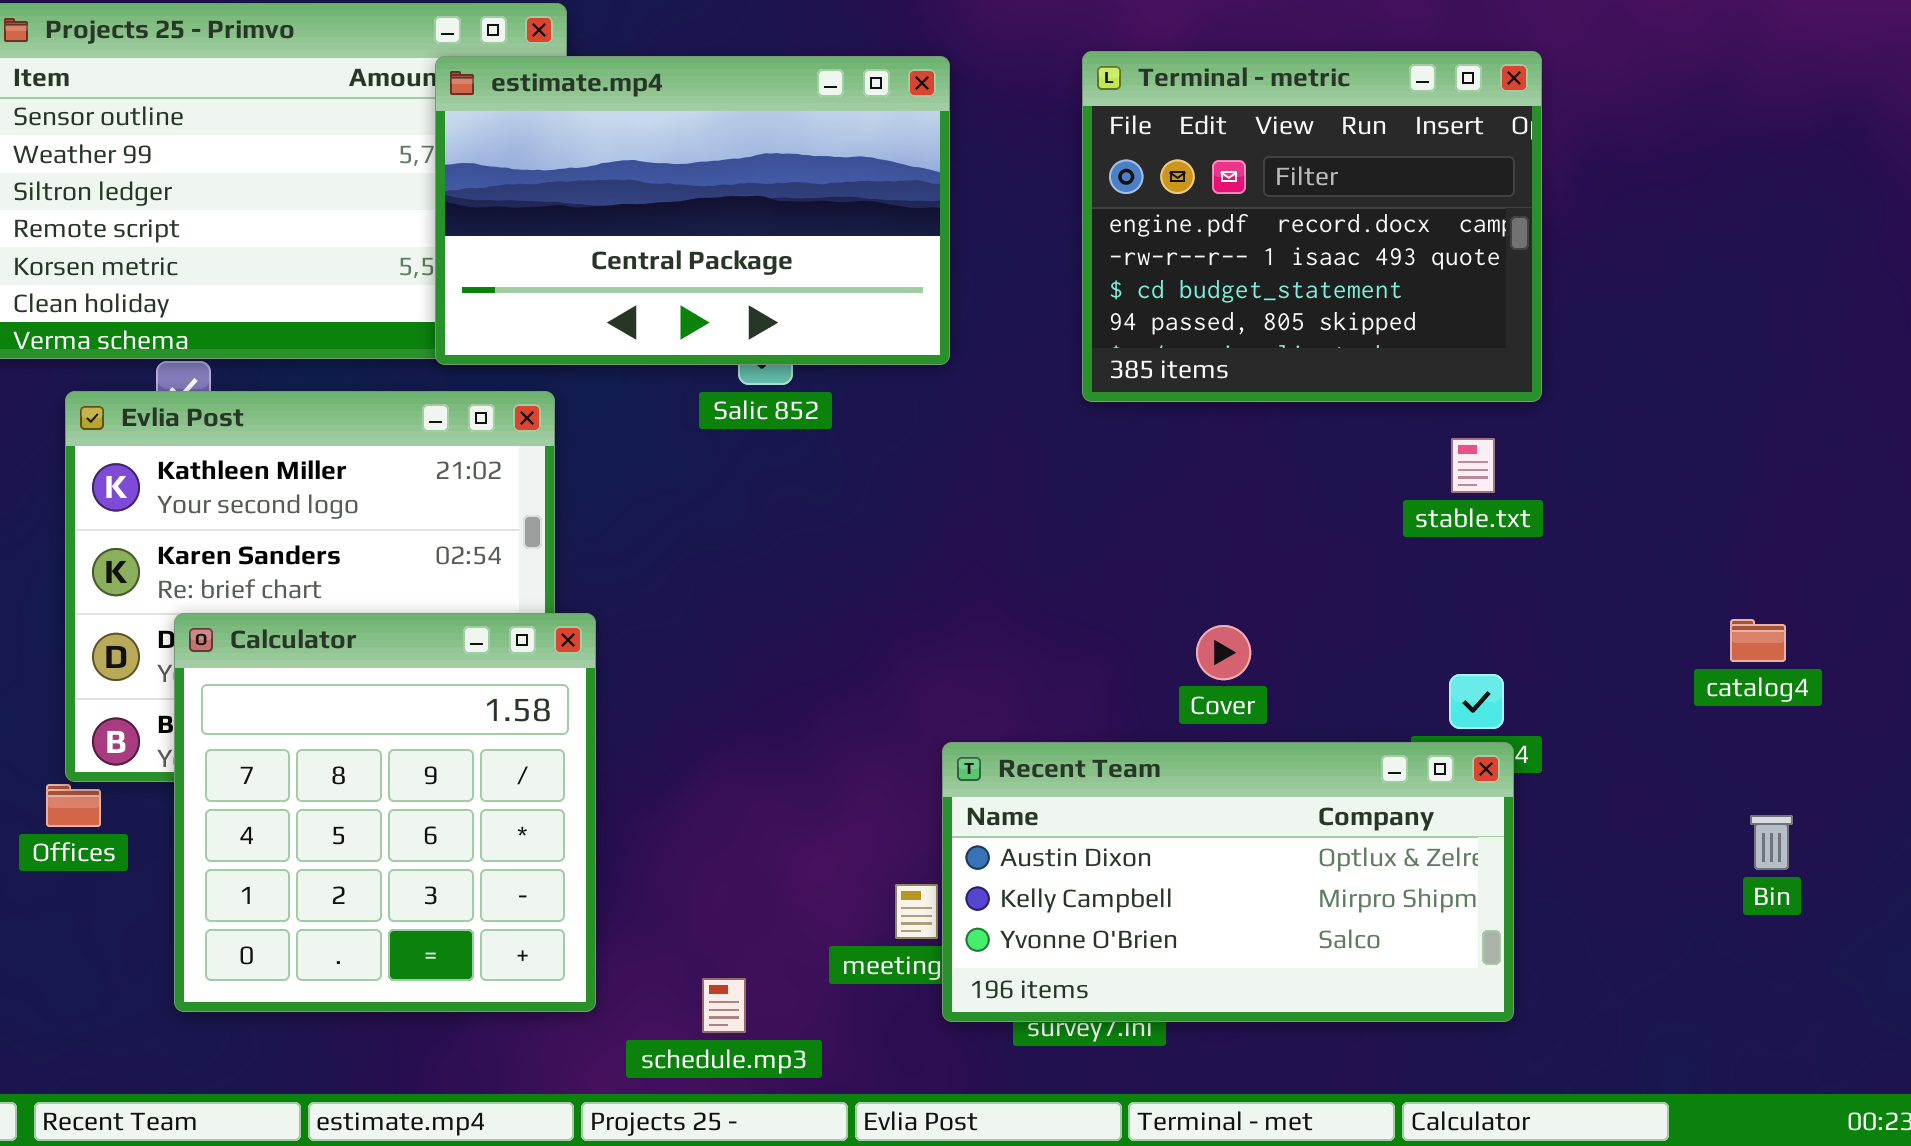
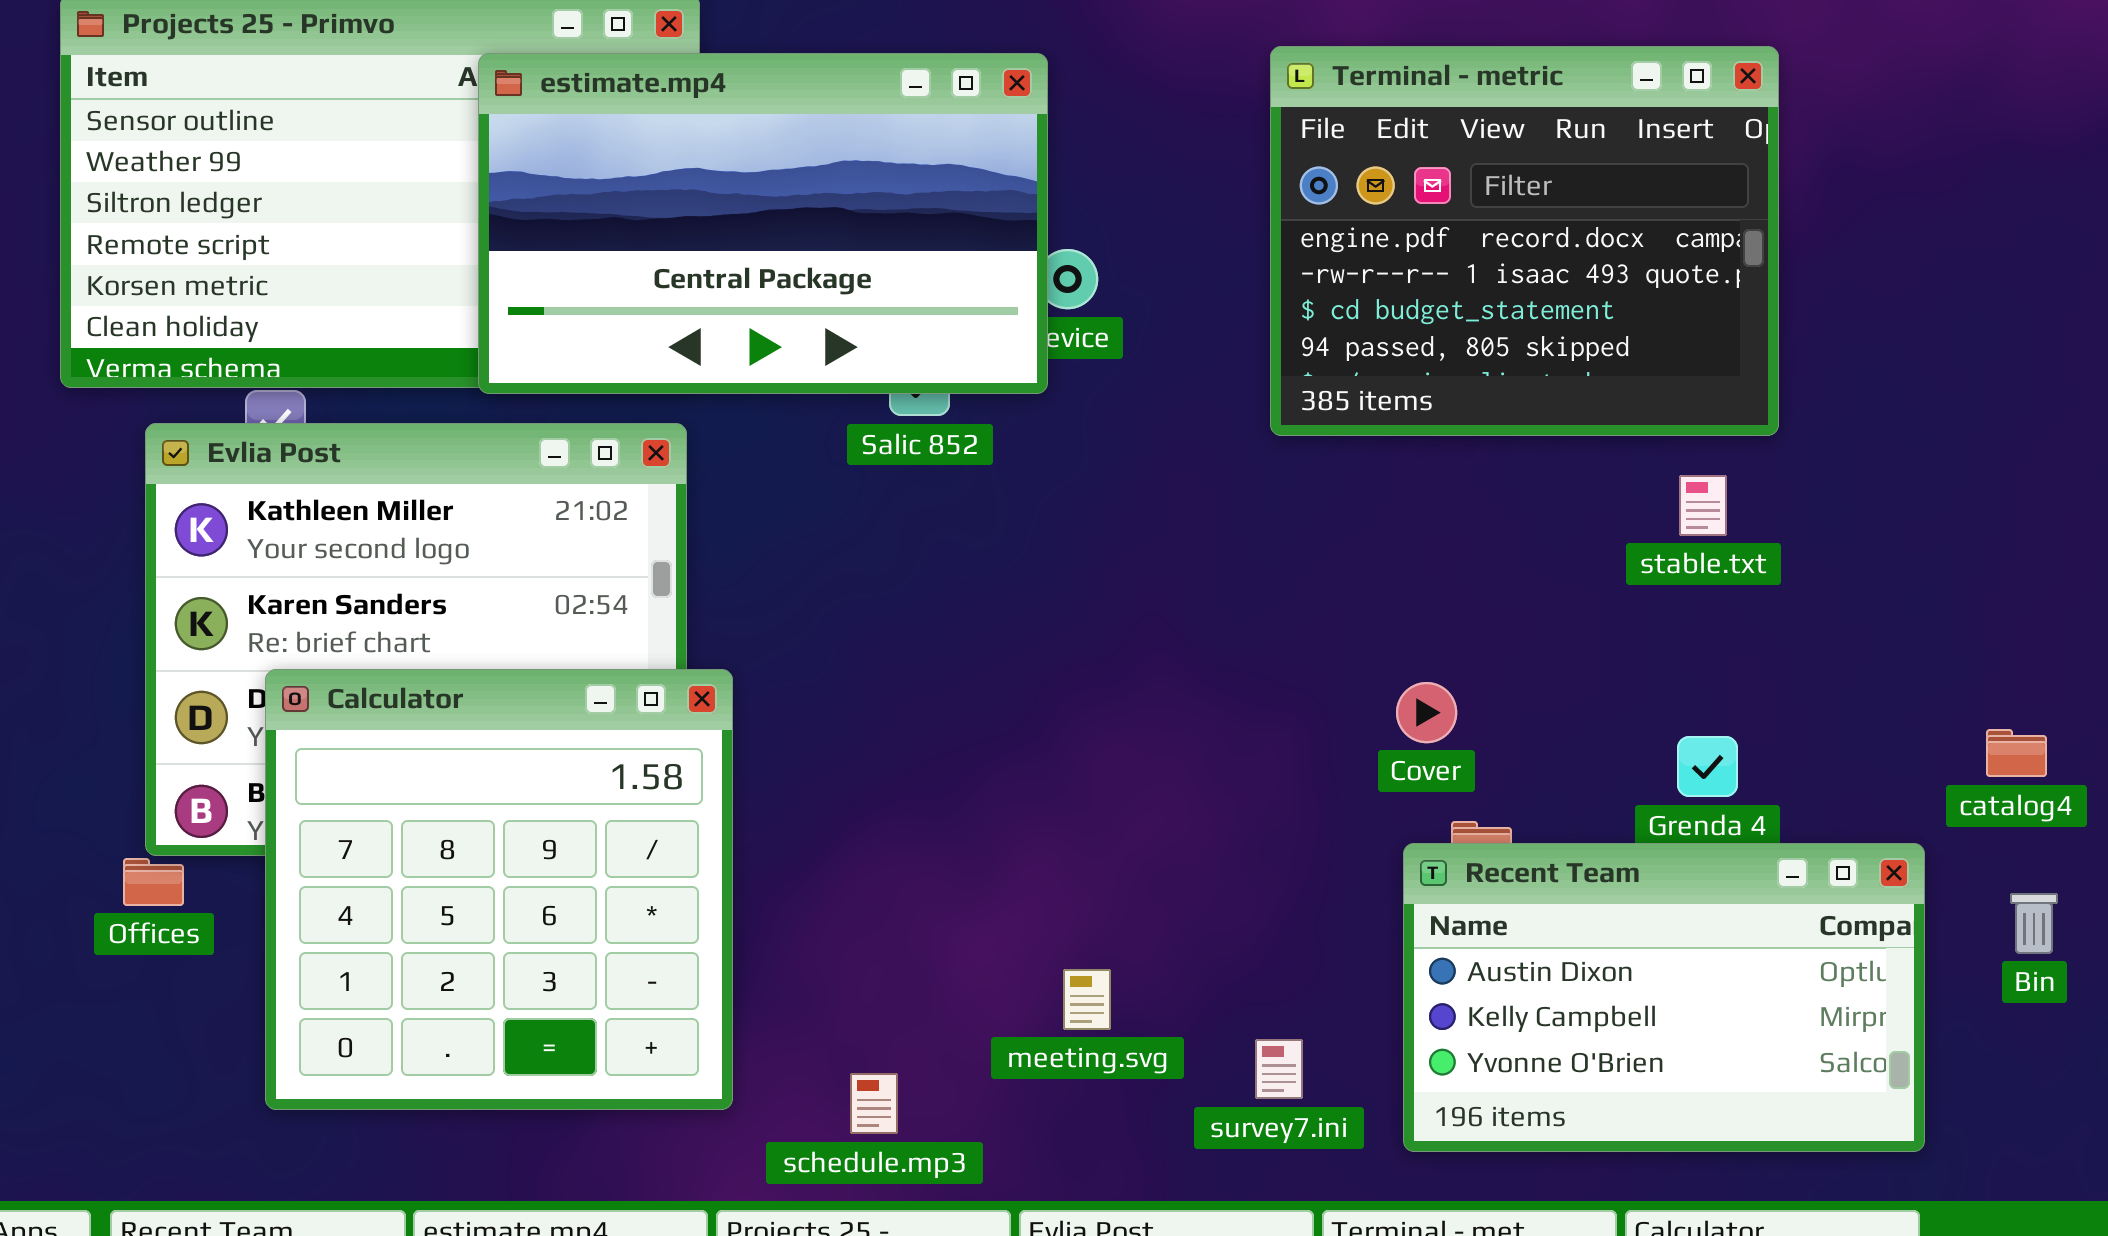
estimate.mp4: [435,56,950,365] -> [478,53,1048,394], moved
catalog4: [1730,619,1786,662] -> [1986,729,2047,777], moved
Recent Team: [942,742,1514,1022] -> [1403,843,1925,1152], moved, resized

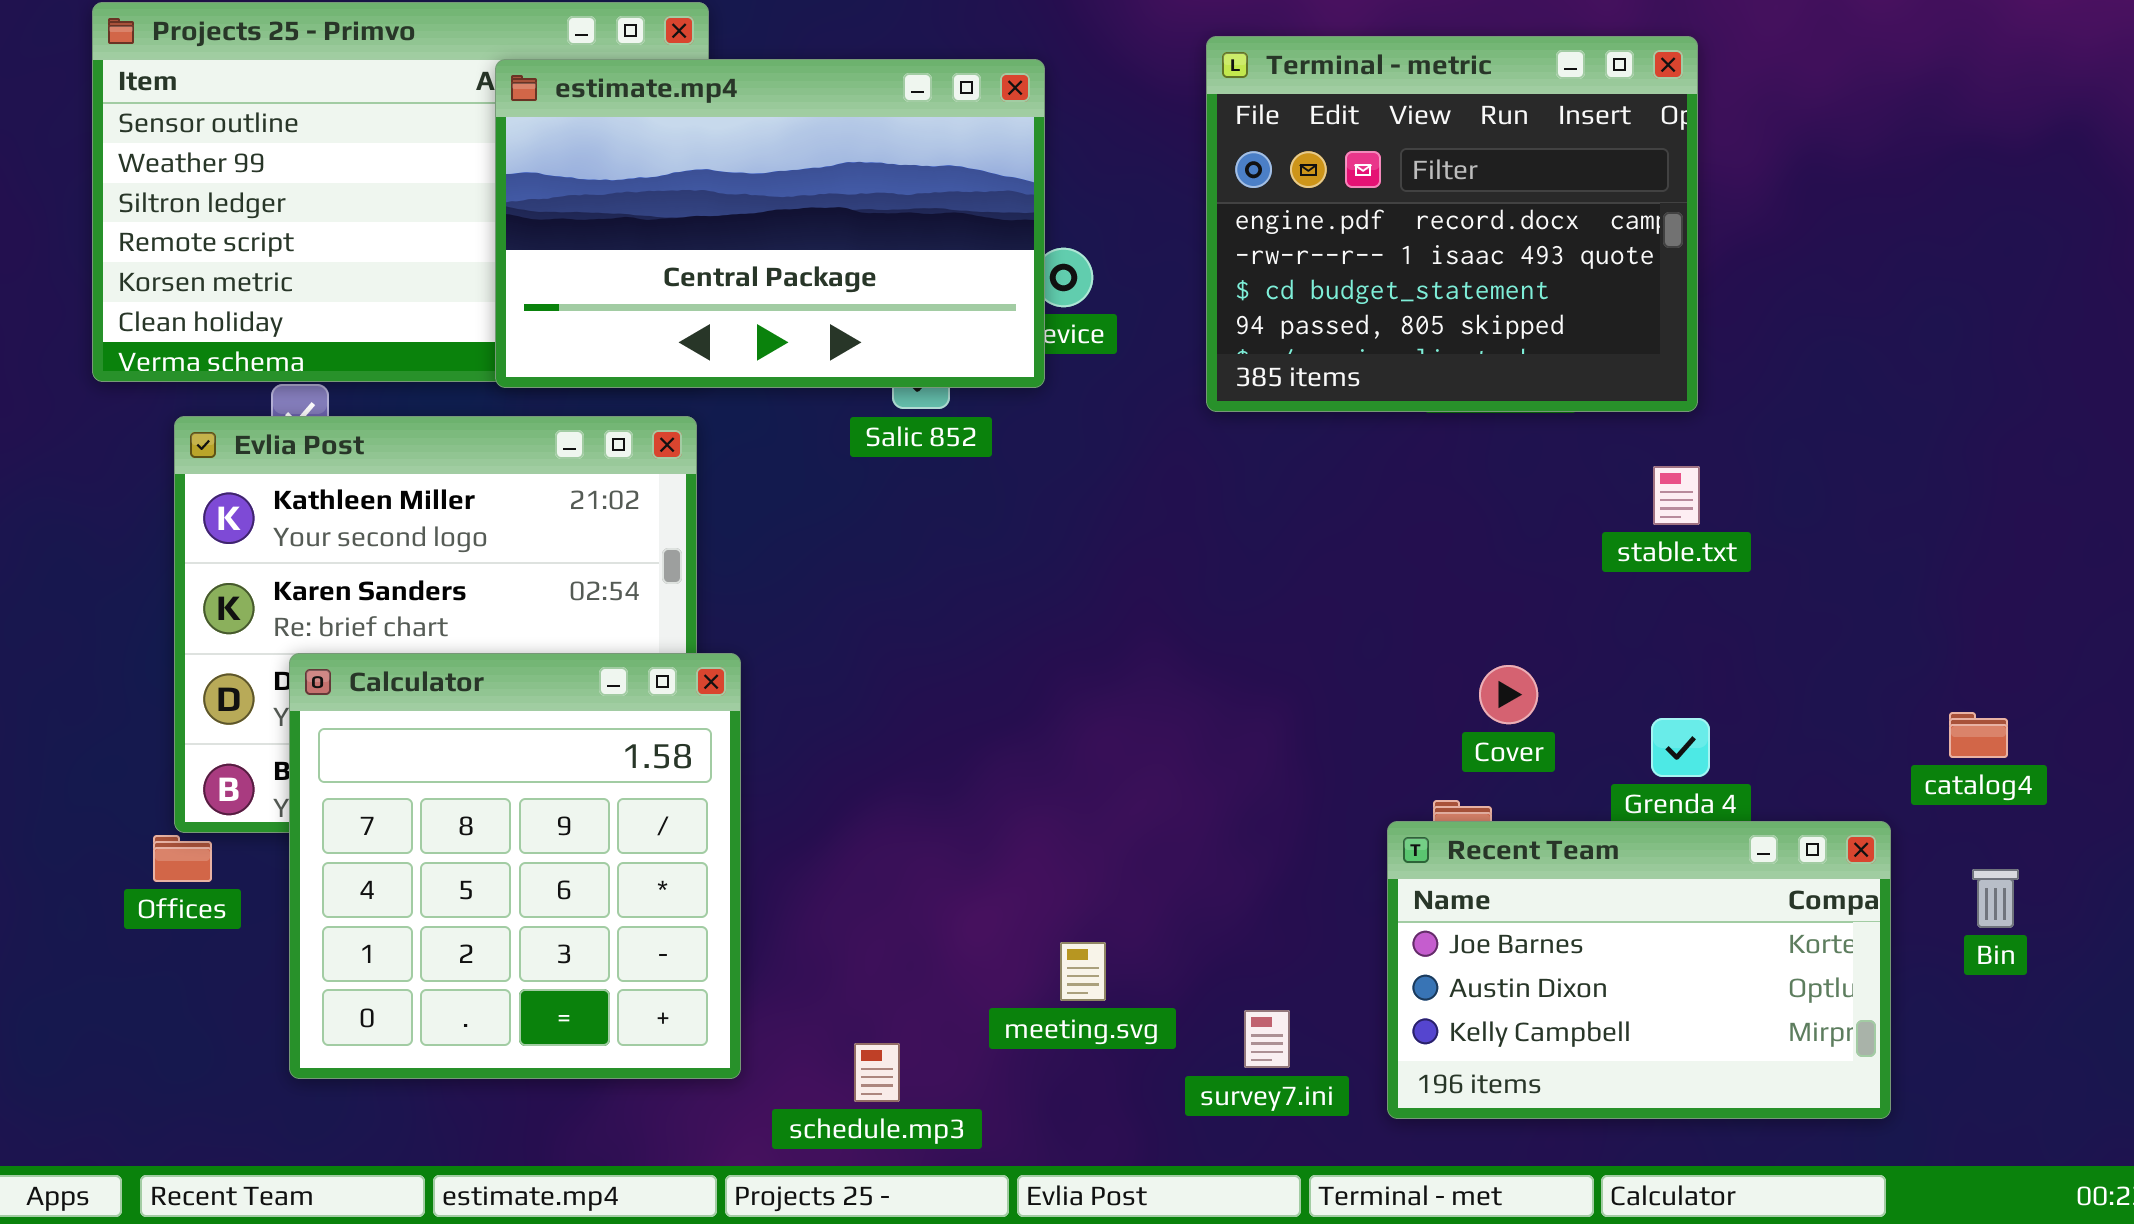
Terminal - metric: [1270,46,1779,436] -> [1206,36,1698,412], moved
Cover: [1396,682,1457,743] -> [1479,665,1538,724], moved
Recent Team: [1403,843,1925,1152] -> [1387,821,1891,1119], scrolled up 1 row

